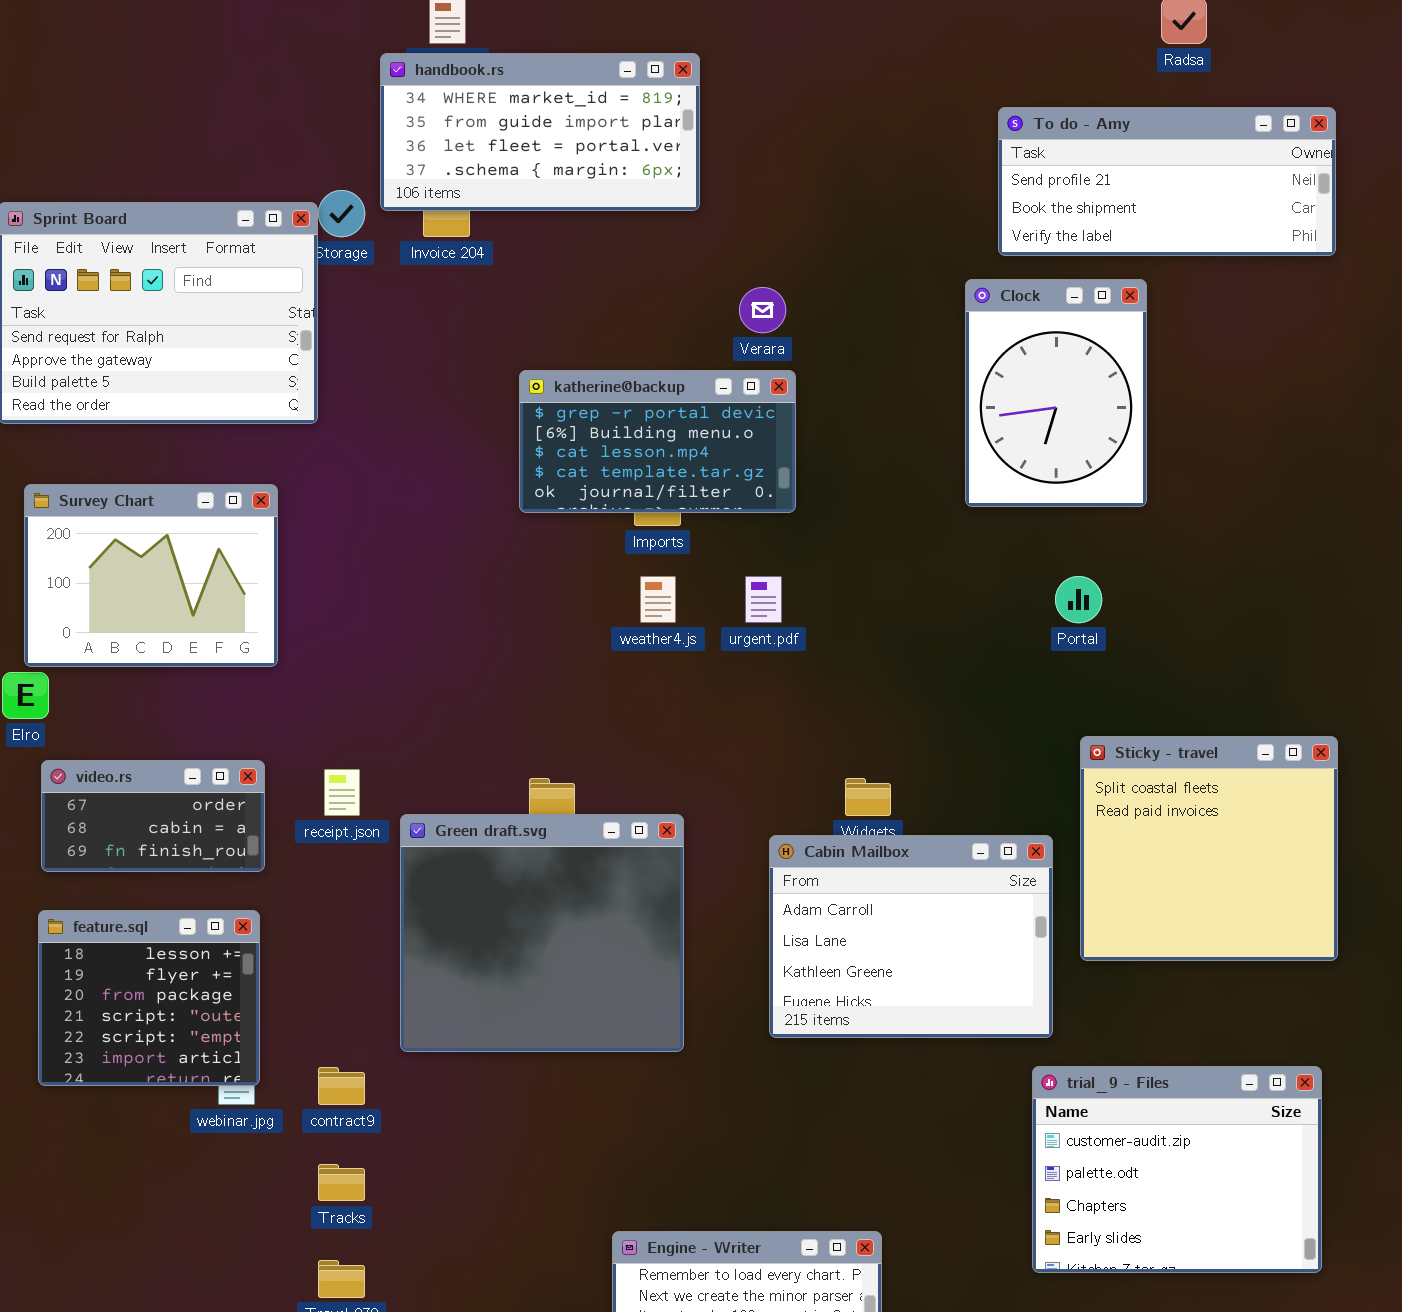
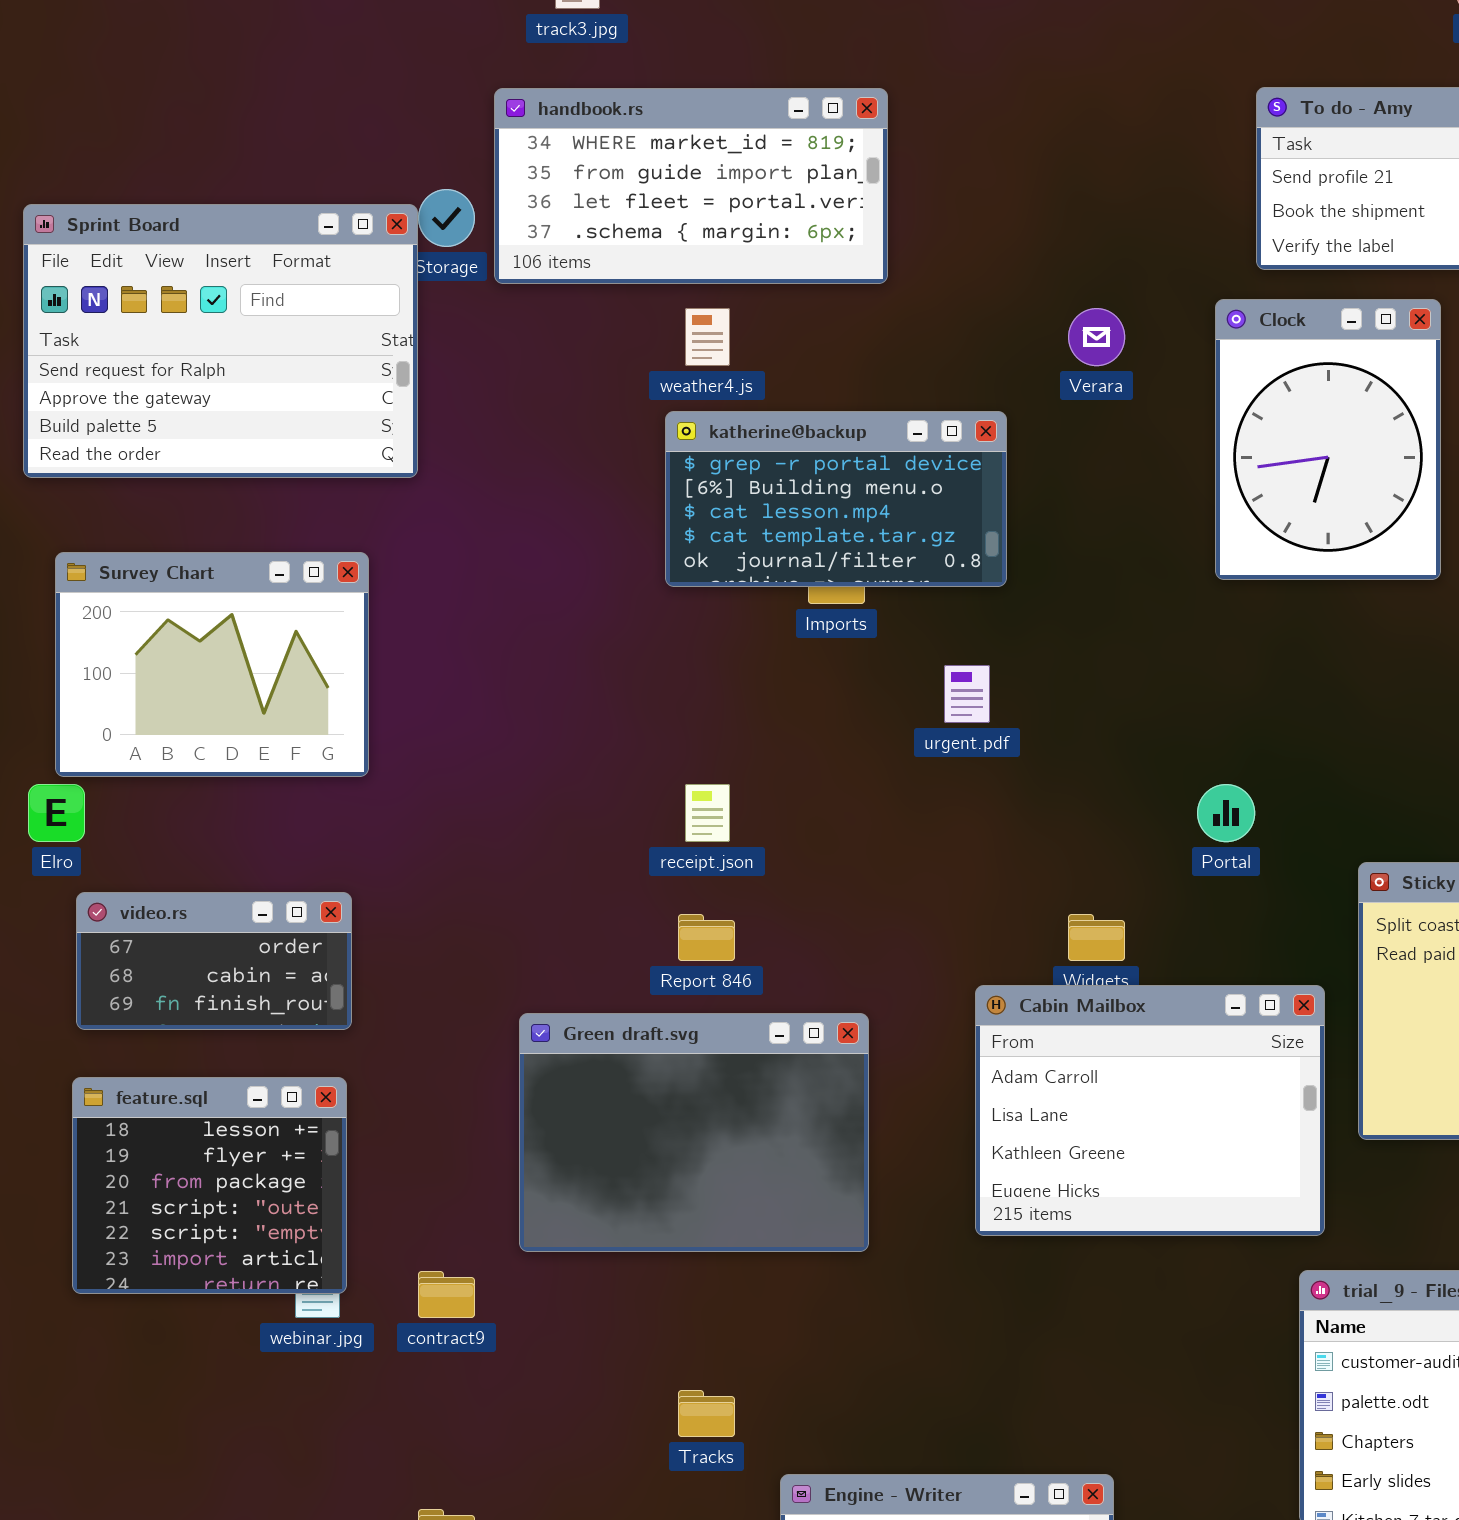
handbook.rs: [380,53,700,211] -> [494,88,888,284], moved
Verara: [739,287,786,333] -> [1068,308,1125,366], moved
weather4.js: [640,576,676,623] -> [685,308,730,366], moved
Portal: [1055,576,1102,623] -> [1197,784,1255,842], moved
receipt.json: [324,769,360,816] -> [685,784,730,842], moved
Green draft.svg: [400,814,684,1052] -> [519,1013,869,1252], resized
Tracks: [318,1164,365,1201] -> [678,1390,735,1437], moved

